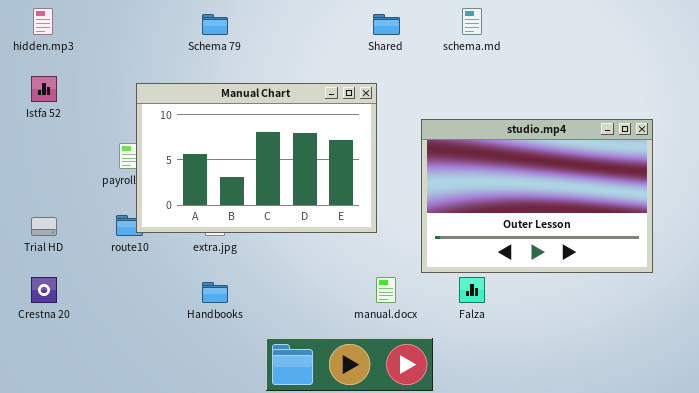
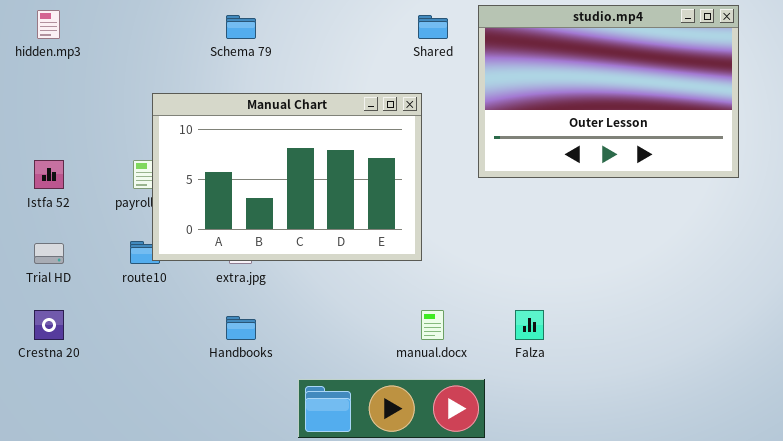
Istfa 52: [31,76,57,102] -> [34,160,64,189], moved
studio.mp4: [421,119,653,273] -> [478,5,739,178], moved

